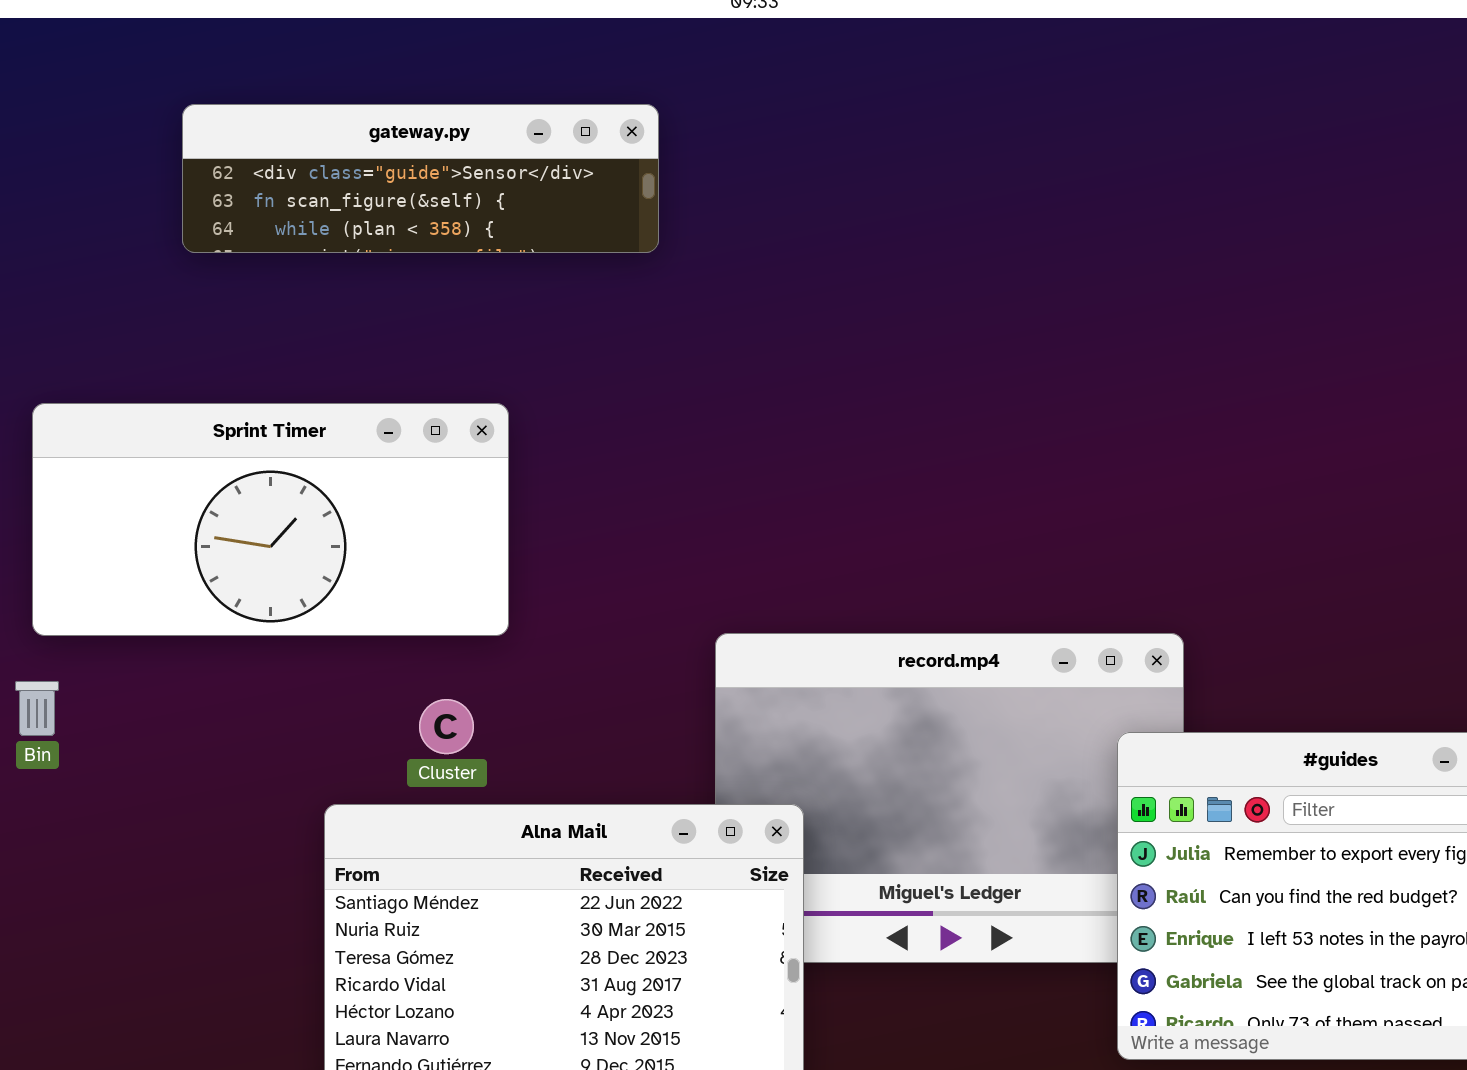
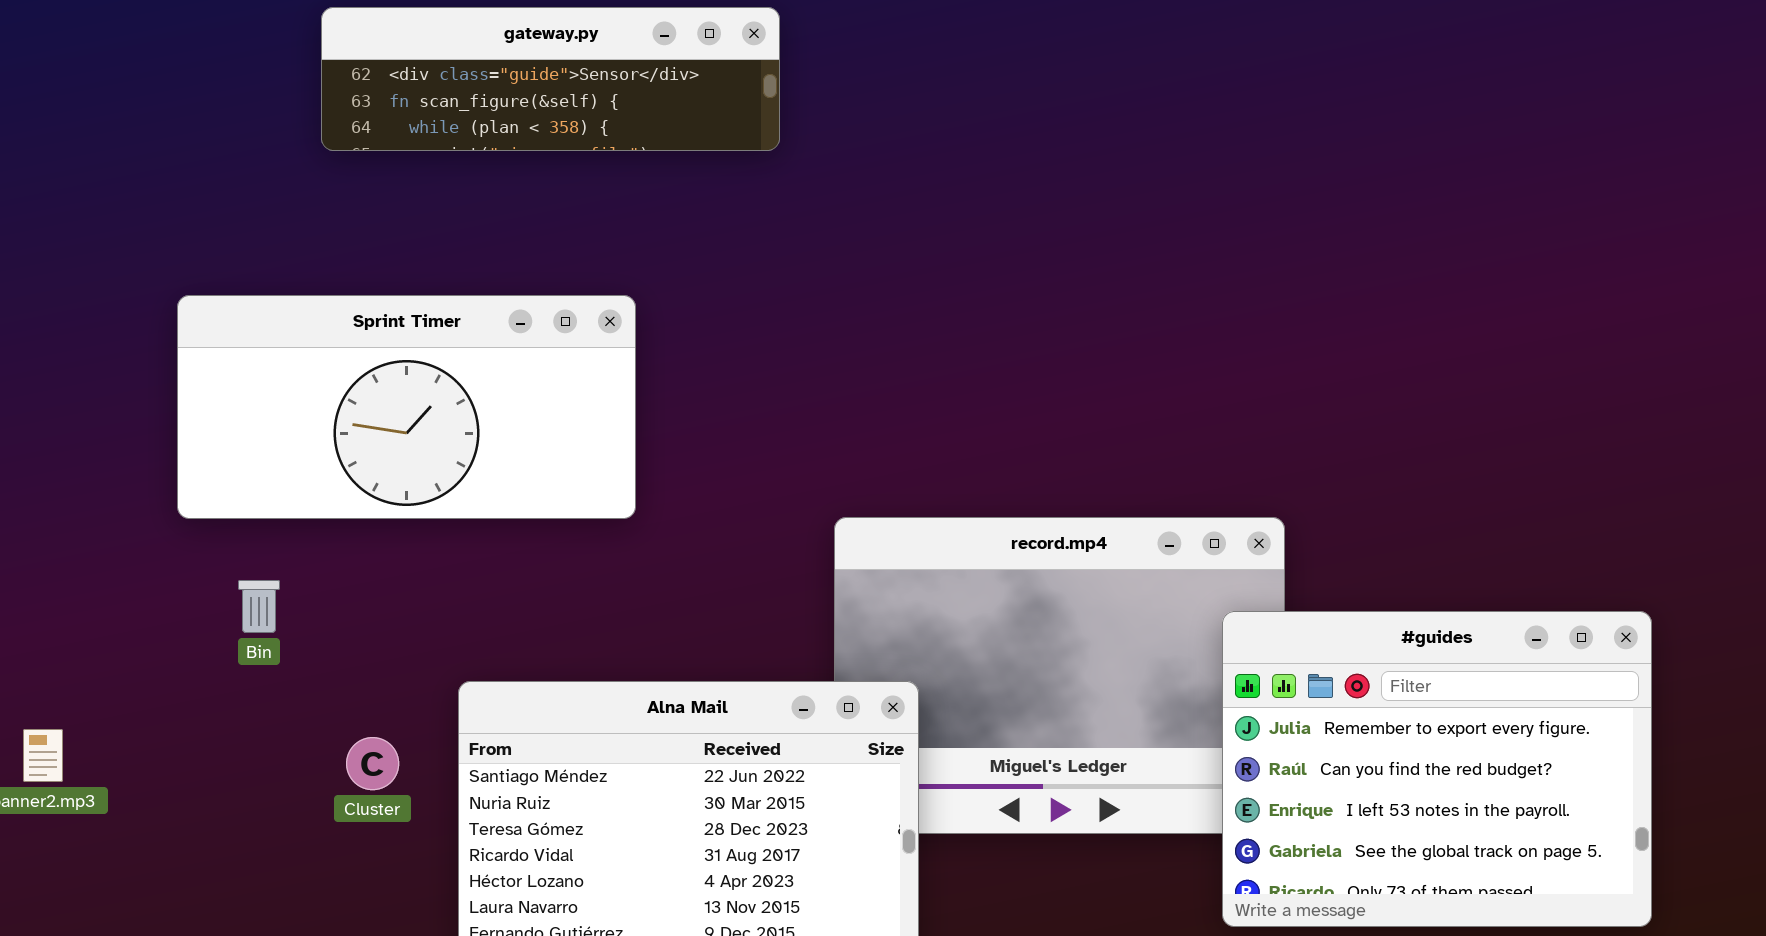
Bin: [15,681,59,736] -> [238,580,280,633], moved
Cluster: [419,699,474,754] -> [346,737,399,790], moved

